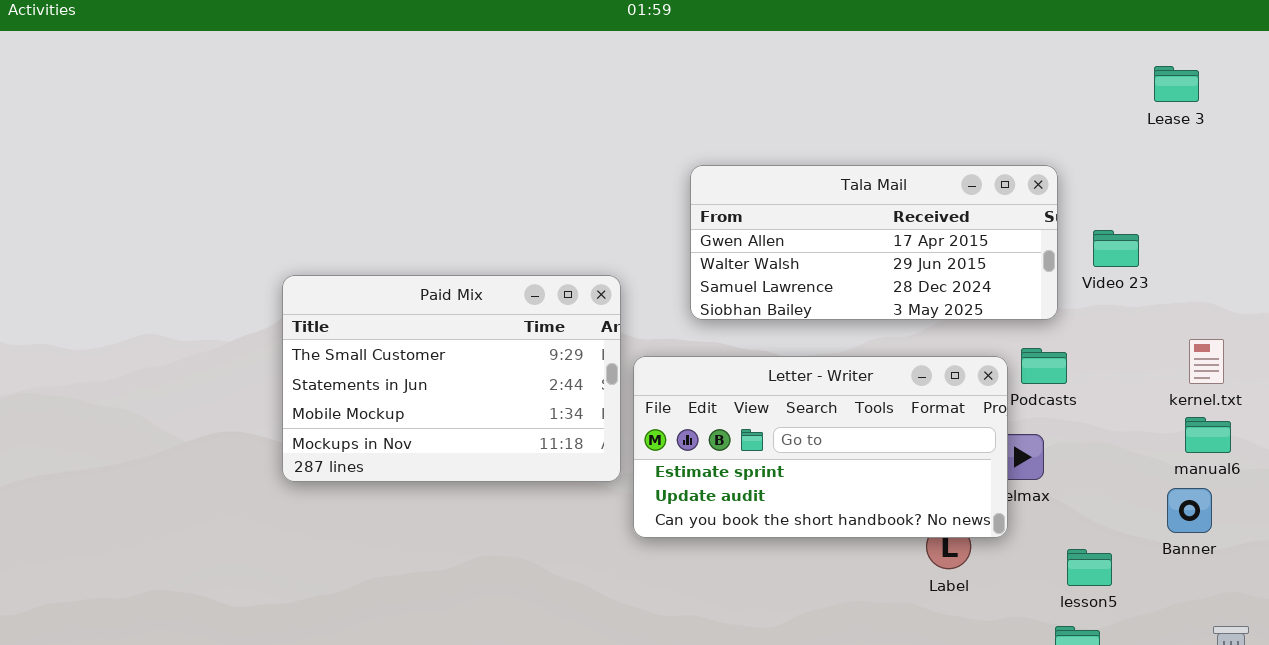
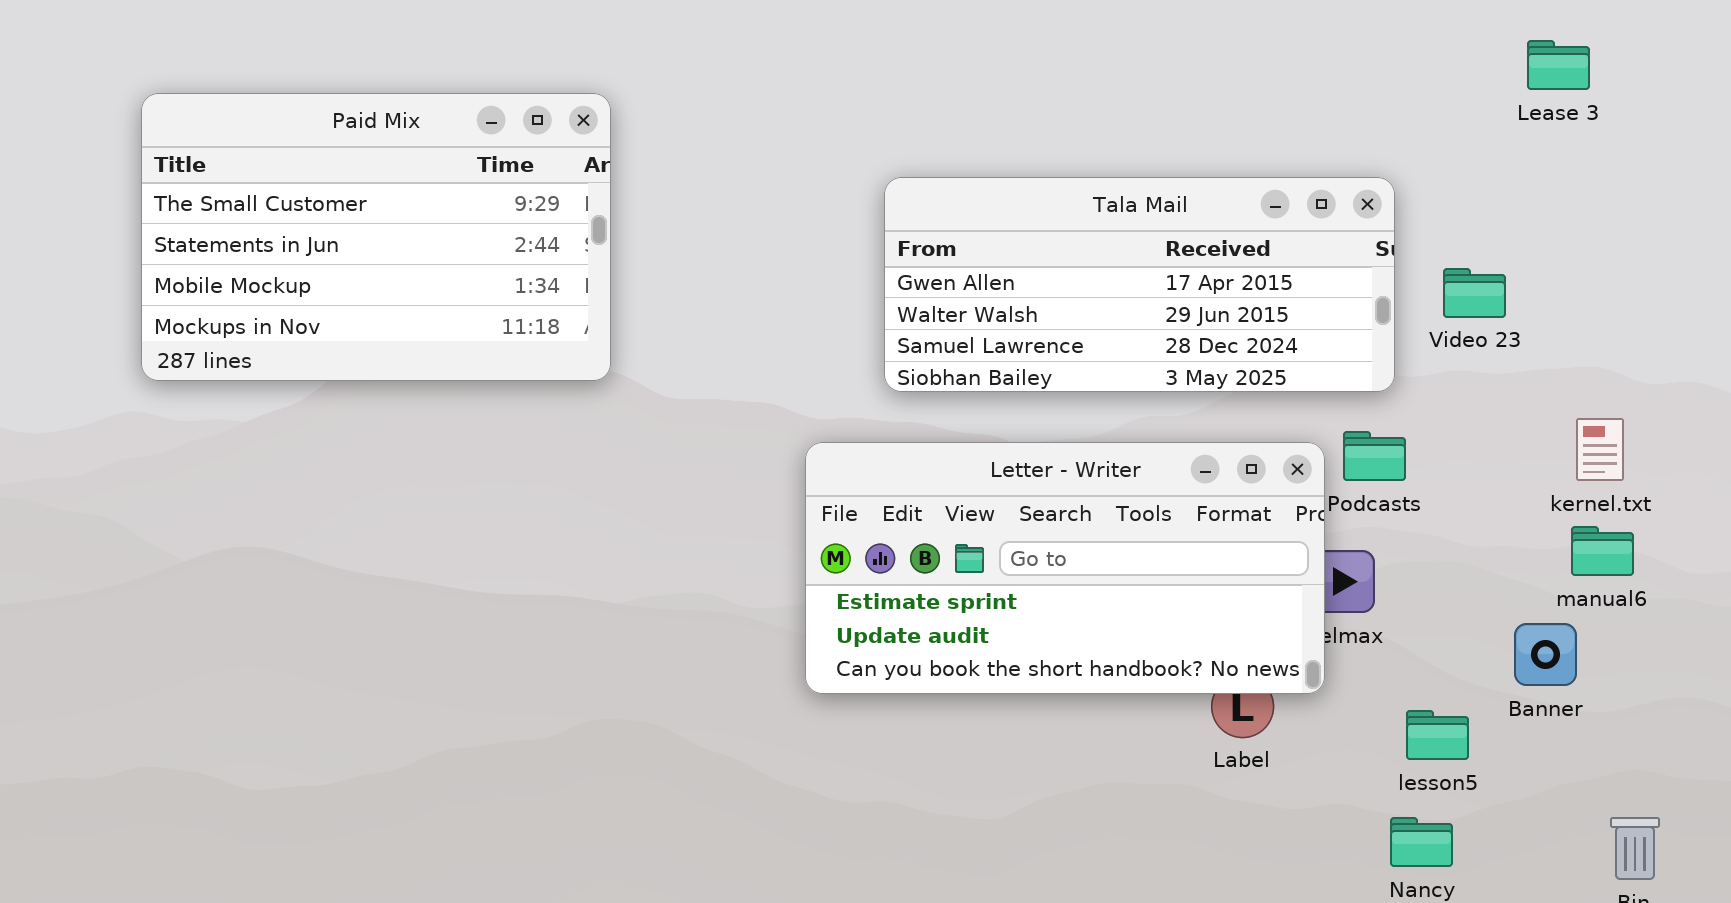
Paid Mix: [282,275,621,482] -> [141,93,611,381], moved
Banner: [1167,488,1212,533] -> [1514,623,1577,686], moved

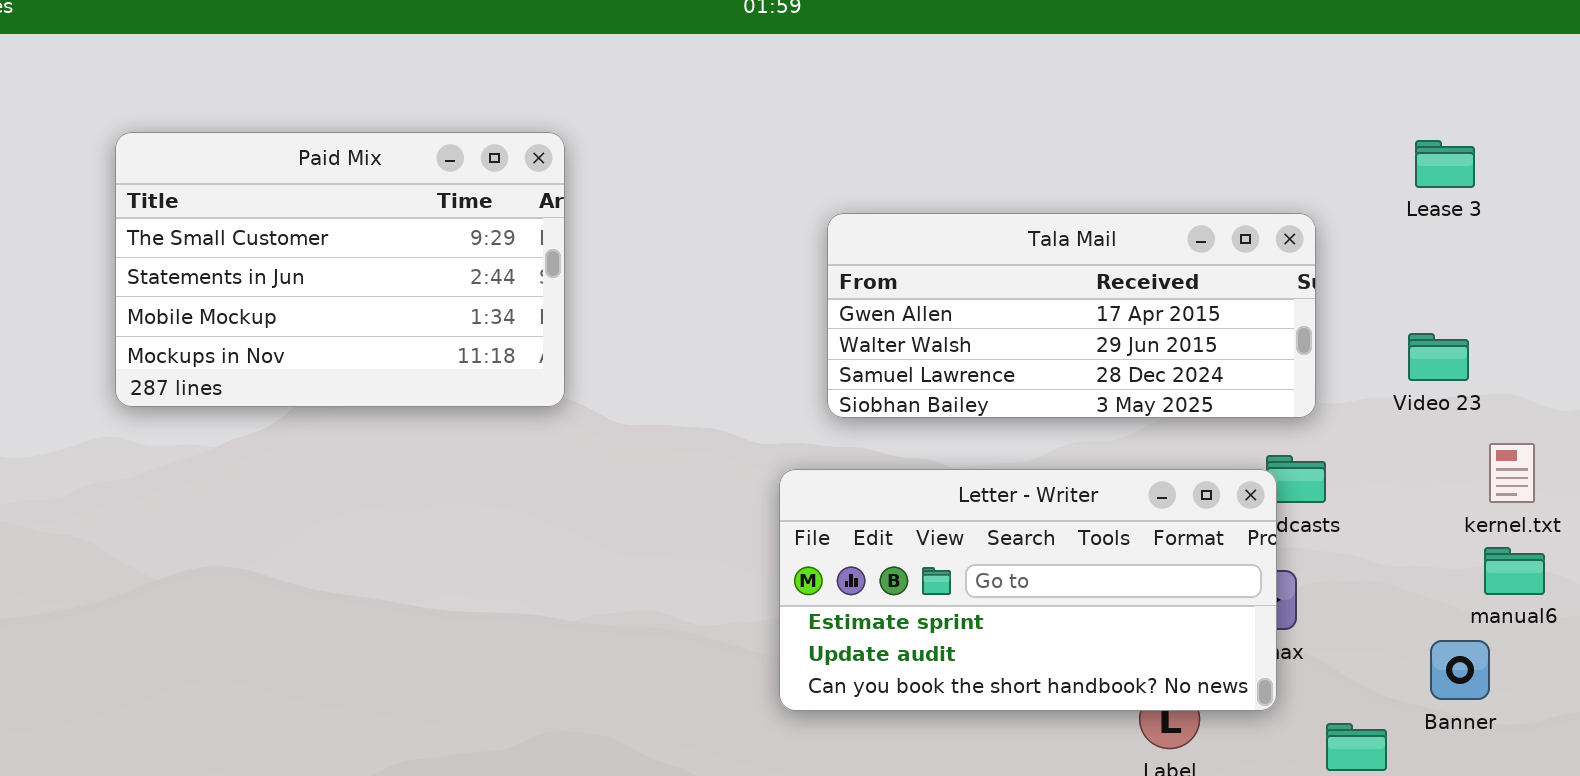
Lease 3: [1527,40,1590,90] -> [1415,140,1475,188], moved
Video 23: [1443,268,1506,318] -> [1408,333,1469,381], moved
Letter - Writer: [805,442,1325,694] -> [779,469,1277,711], moved

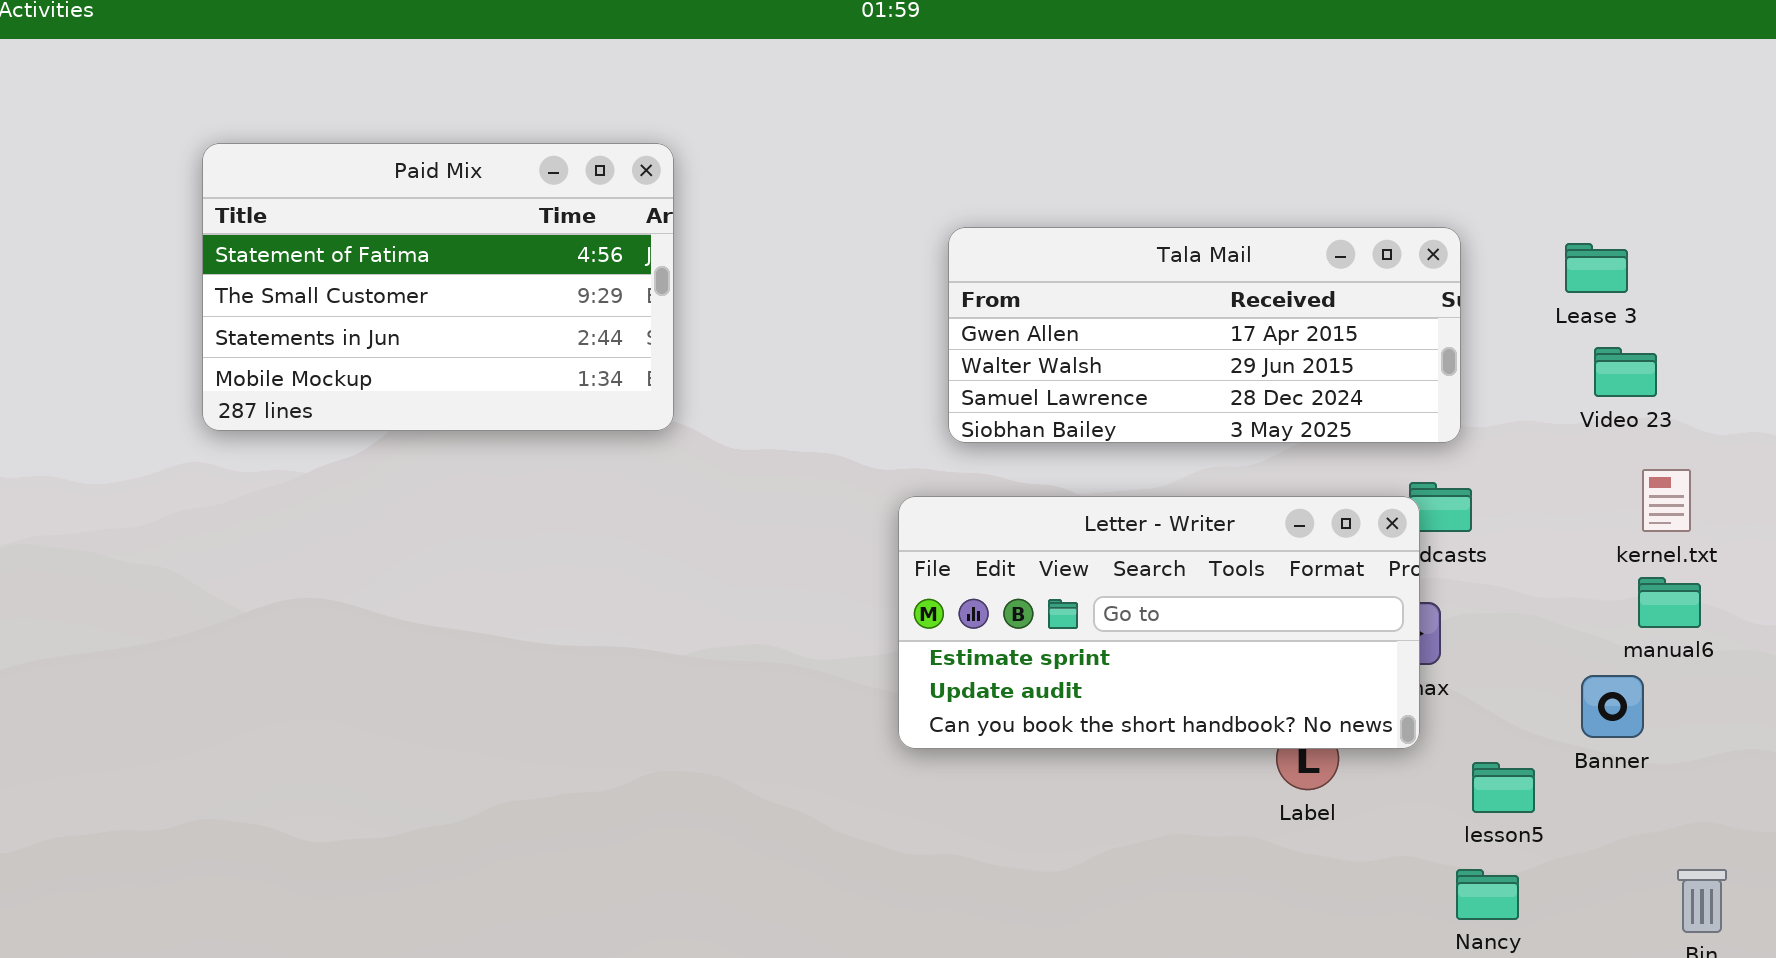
Paid Mix: [115,132,565,407] -> [202,143,674,431], scrolled up 1 row
Lease 3: [1415,140,1475,188] -> [1565,243,1628,293], moved
Video 23: [1408,333,1469,381] -> [1594,347,1657,397], moved

